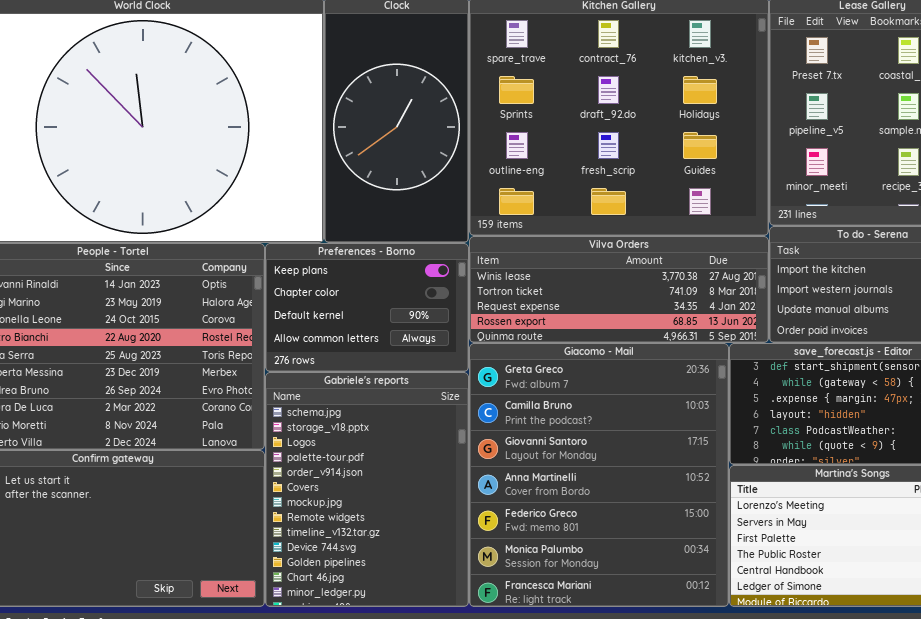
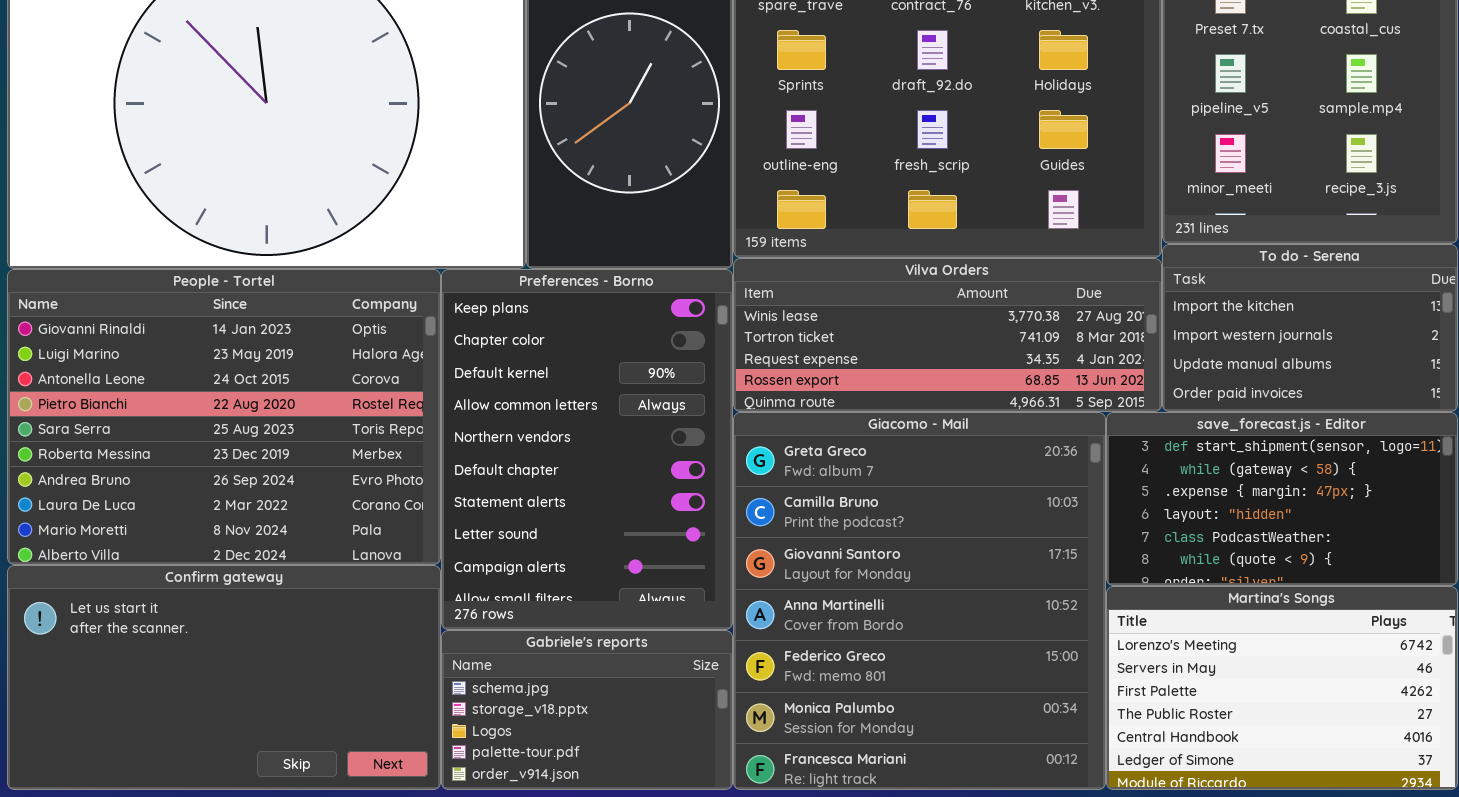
Preferences - Borno: [265,243,469,372] -> [441,269,733,630], resized
Gabriele's reports: [265,372,469,607] -> [441,630,733,790], resized

